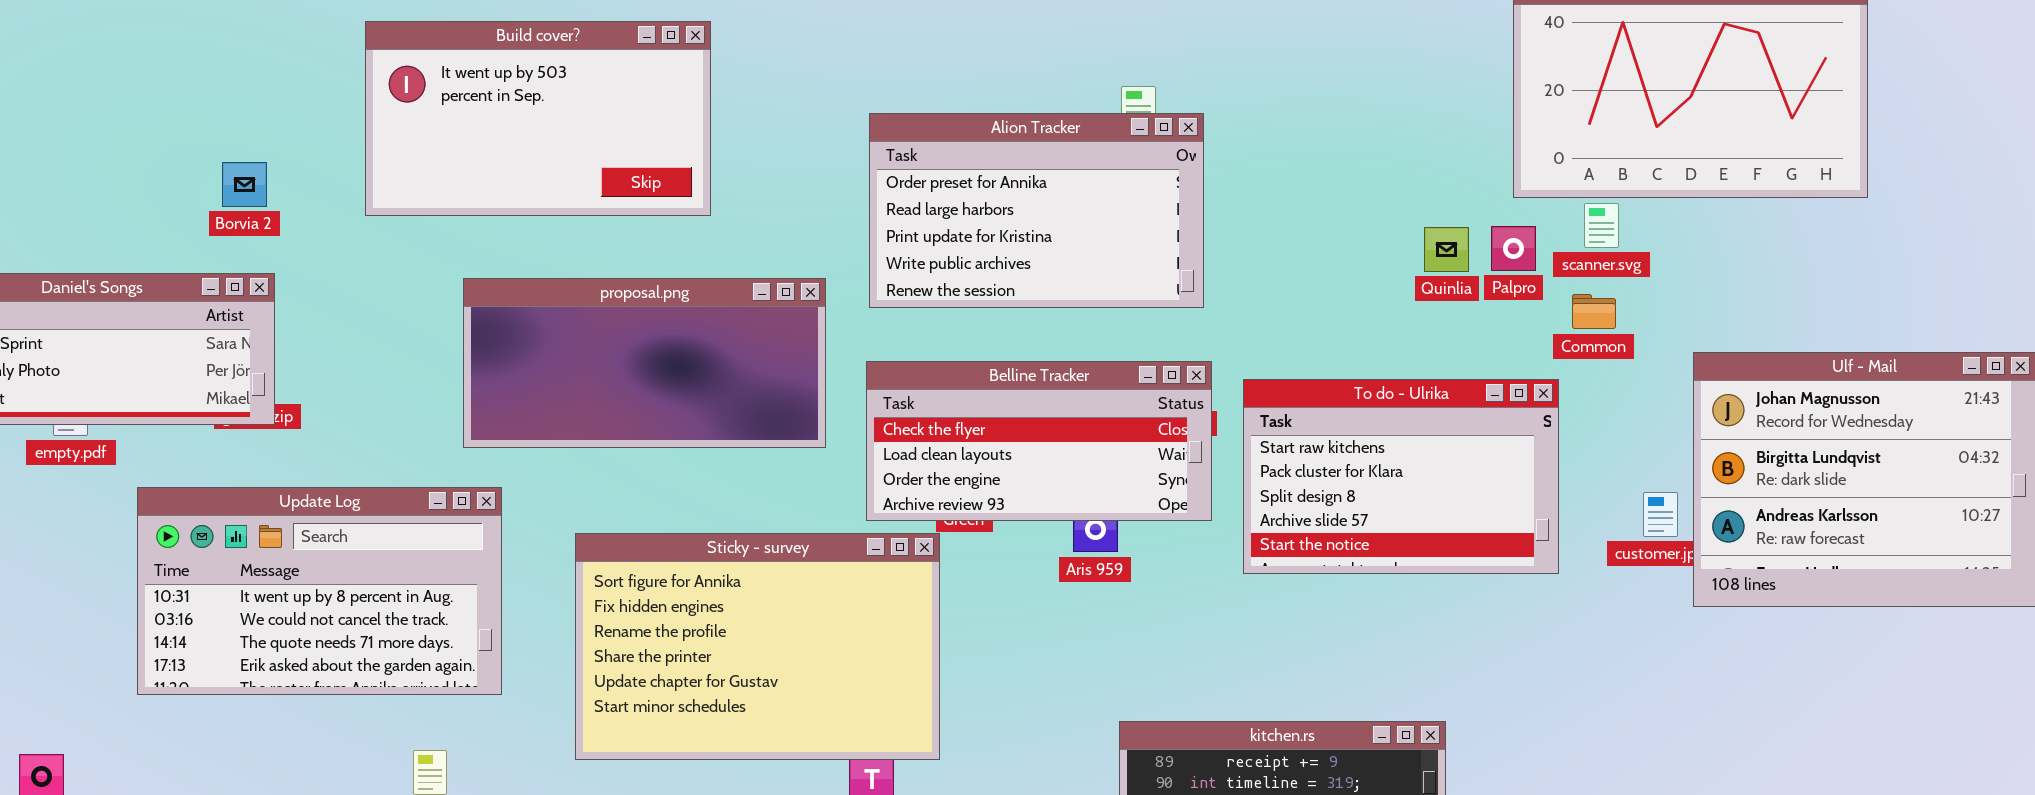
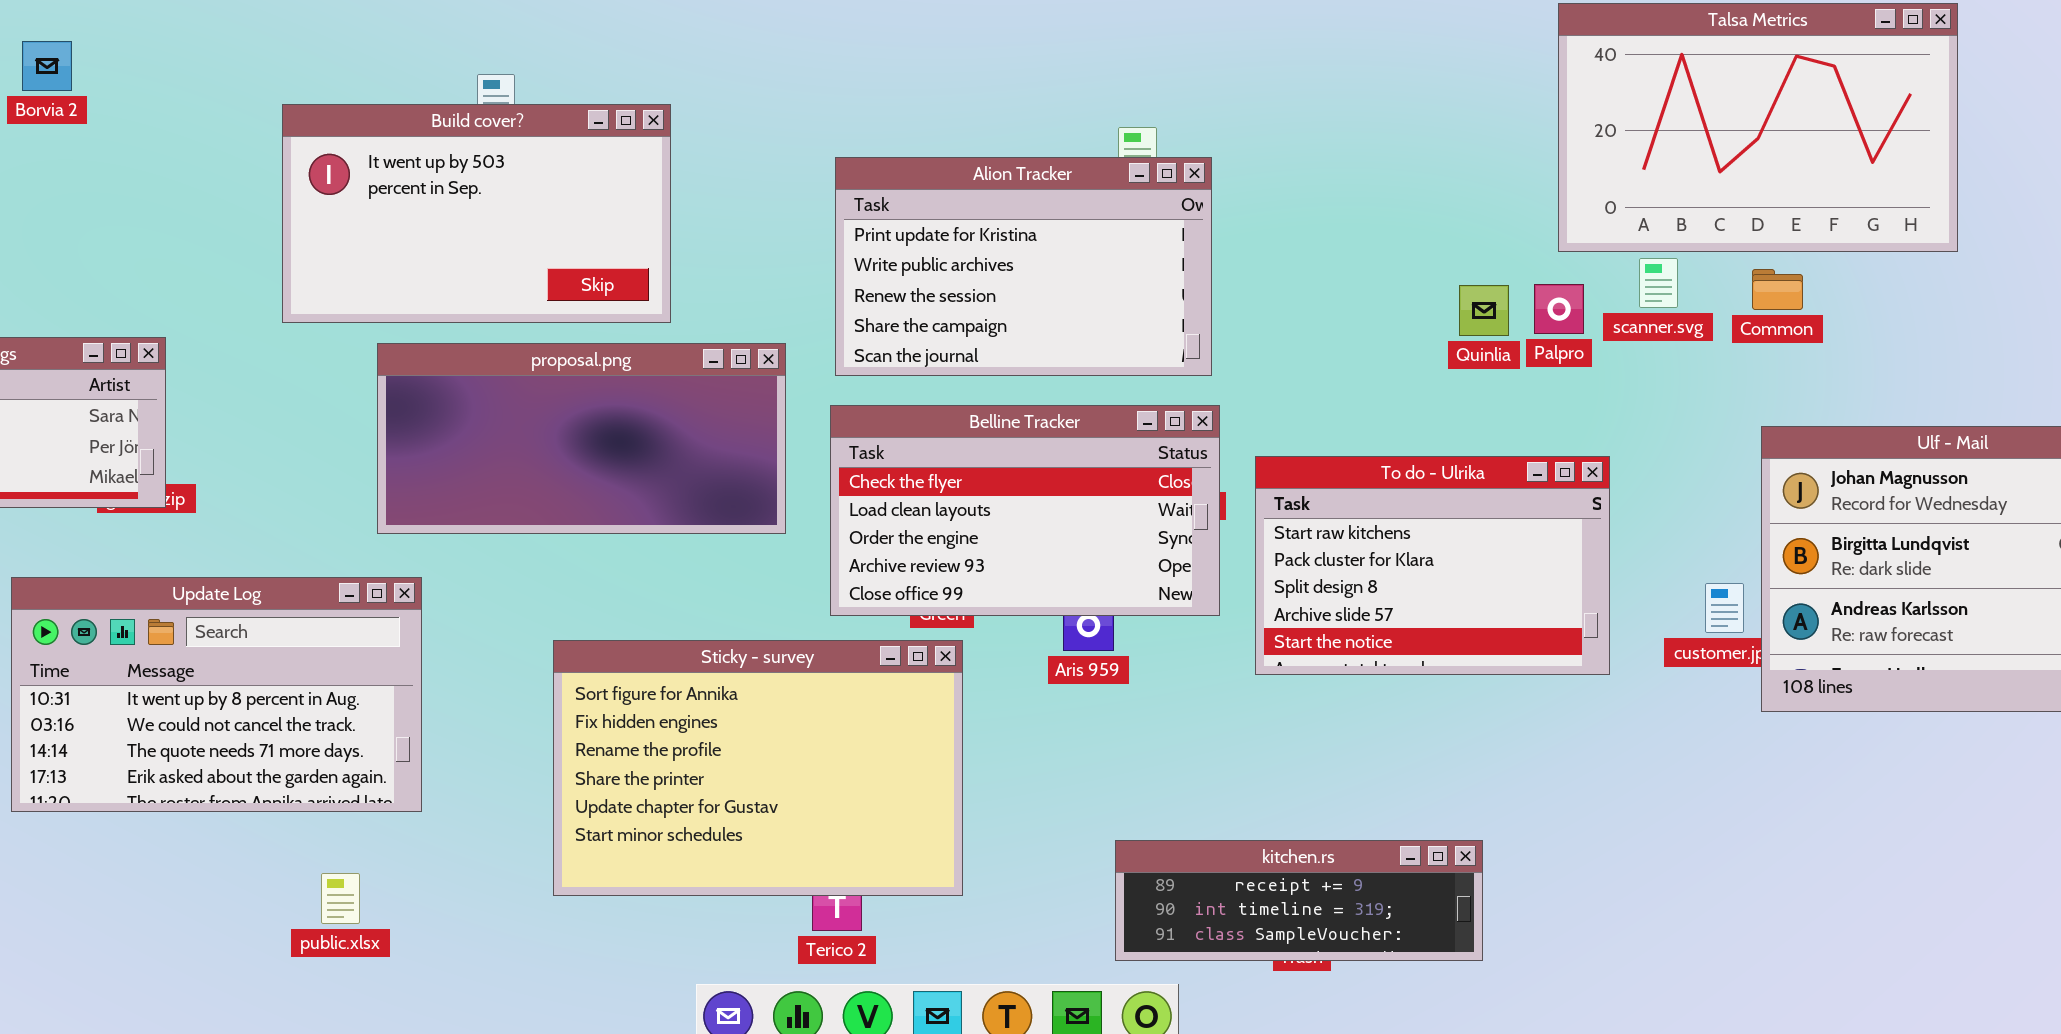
Build cover?: [365,21,711,216] -> [282,104,671,323], moved
Alion Tracker: [869,113,1204,308] -> [835,157,1212,376], scrolled down 2 rows
Borvia 2: [222,162,267,207] -> [22,41,72,91], moved
Common: [1572,294,1616,329] -> [1752,269,1803,310], moved
Belline Tracker: [866,361,1212,521] -> [830,405,1220,616], resized
Sticky - survey: [575,533,940,760] -> [553,640,963,896], moved

